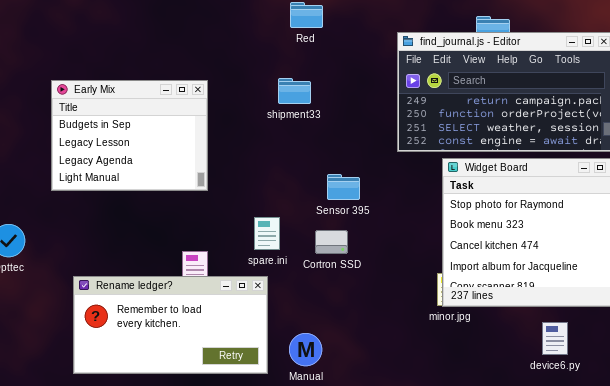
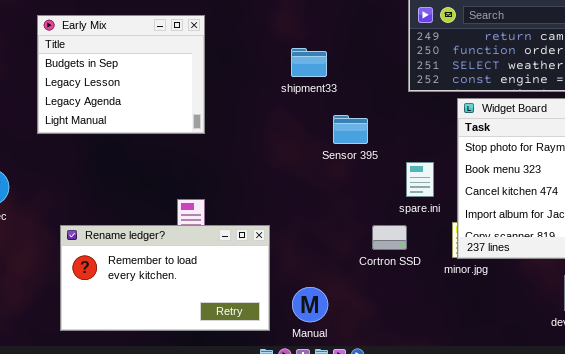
shipment33: [278,78,311,104] -> [291,48,327,77], moved
spare.ini: [254,217,280,250] -> [406,162,434,197], moved
Cortron SSD: [315,230,348,254] -> [372,225,407,250], moved

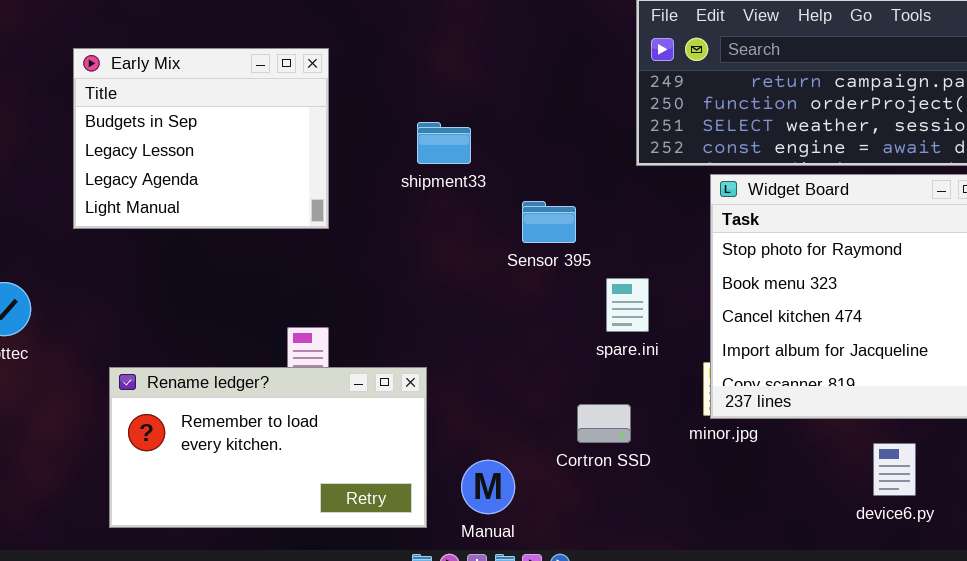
shipment33: [291,48,327,77] -> [417,122,471,164], moved
spare.ini: [406,162,434,197] -> [606,278,649,332], moved
Cortron SSD: [372,225,407,250] -> [577,404,631,443], moved

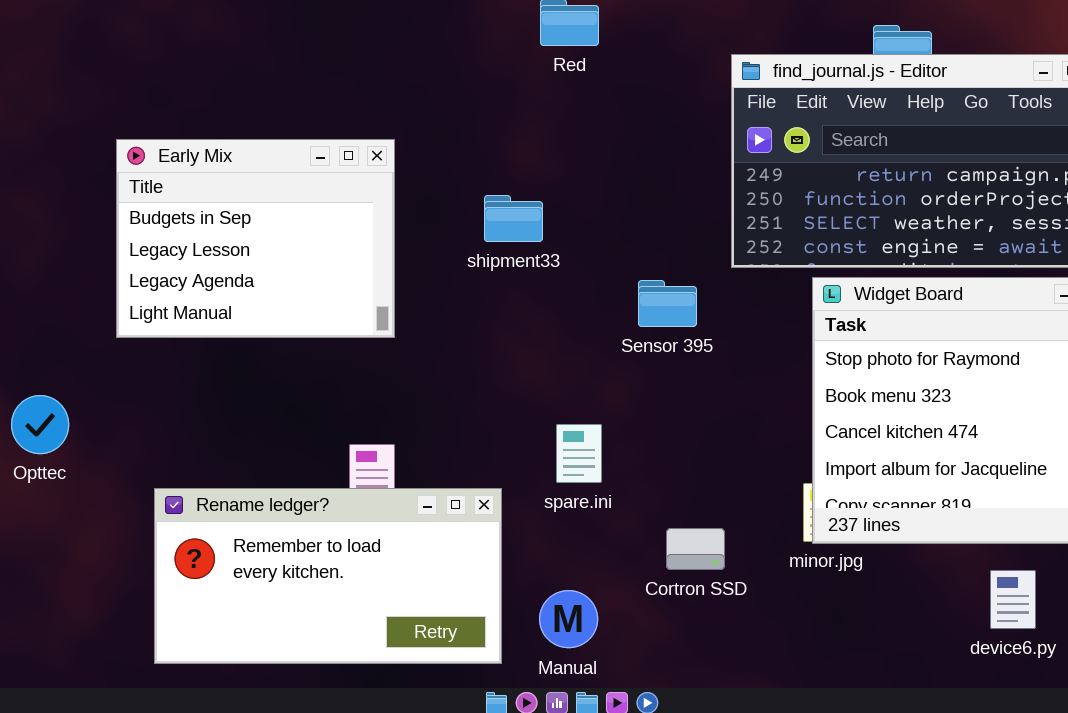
shipment33: [417,122,471,164] -> [484,195,543,242], moved
Sensor 395: [522,201,576,243] -> [638,280,697,327], moved
spare.ini: [606,278,649,332] -> [556,424,602,483], moved

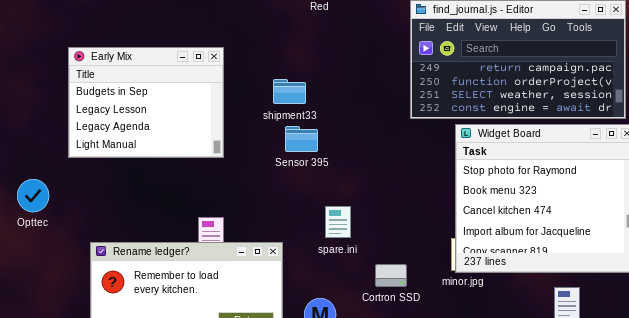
Sensor 395: [638,280,697,327] -> [285,126,318,152], moved
Opttec: [11,395,69,454] -> [17,179,49,212], moved
spare.ini: [556,424,602,483] -> [325,206,351,238], moved

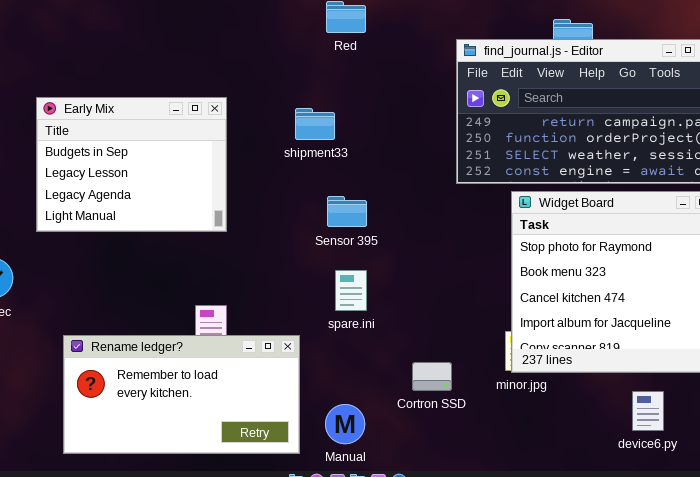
shipment33: [273,79,306,104] -> [295,108,335,140], moved
Sensor 395: [285,126,318,152] -> [327,196,367,227], moved
spare.ini: [325,206,351,238] -> [335,270,367,311], moved

